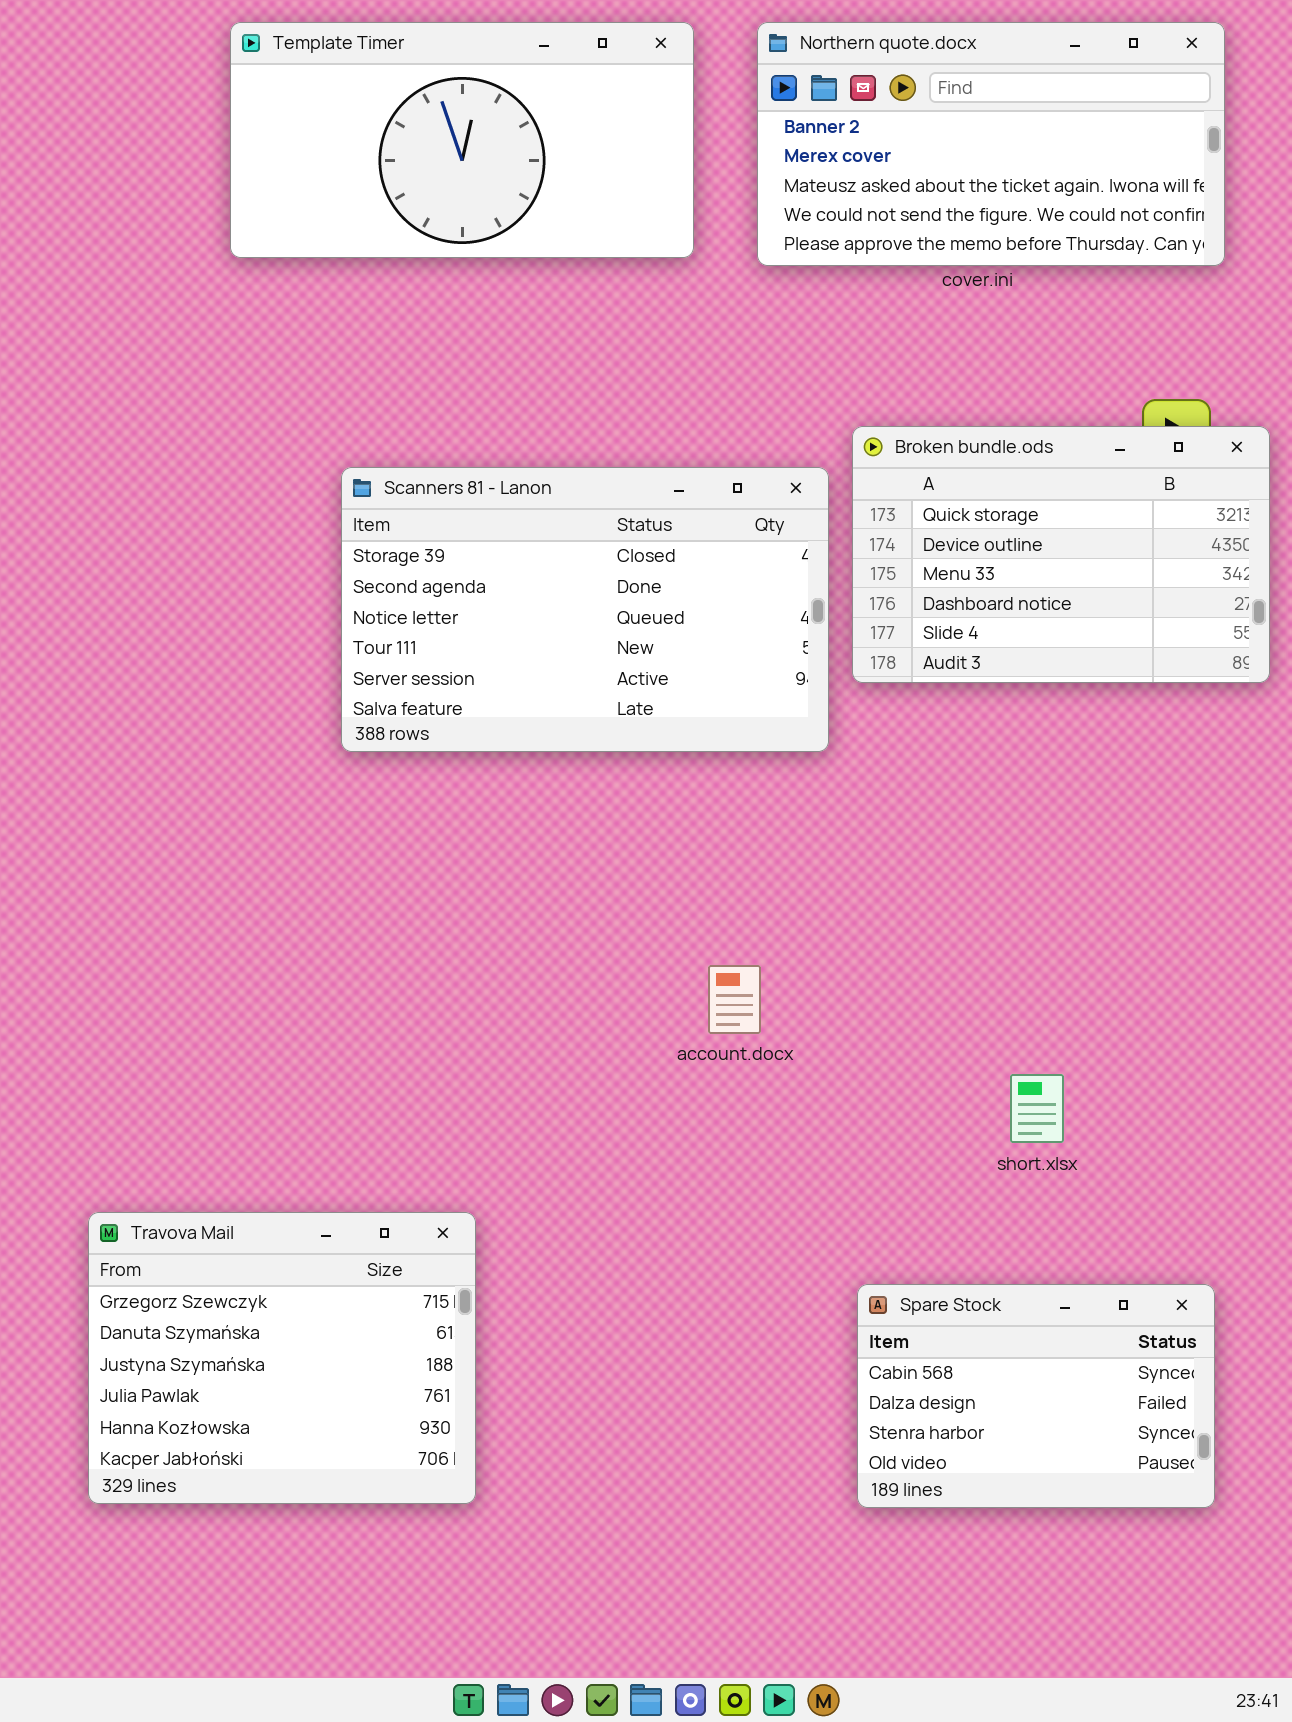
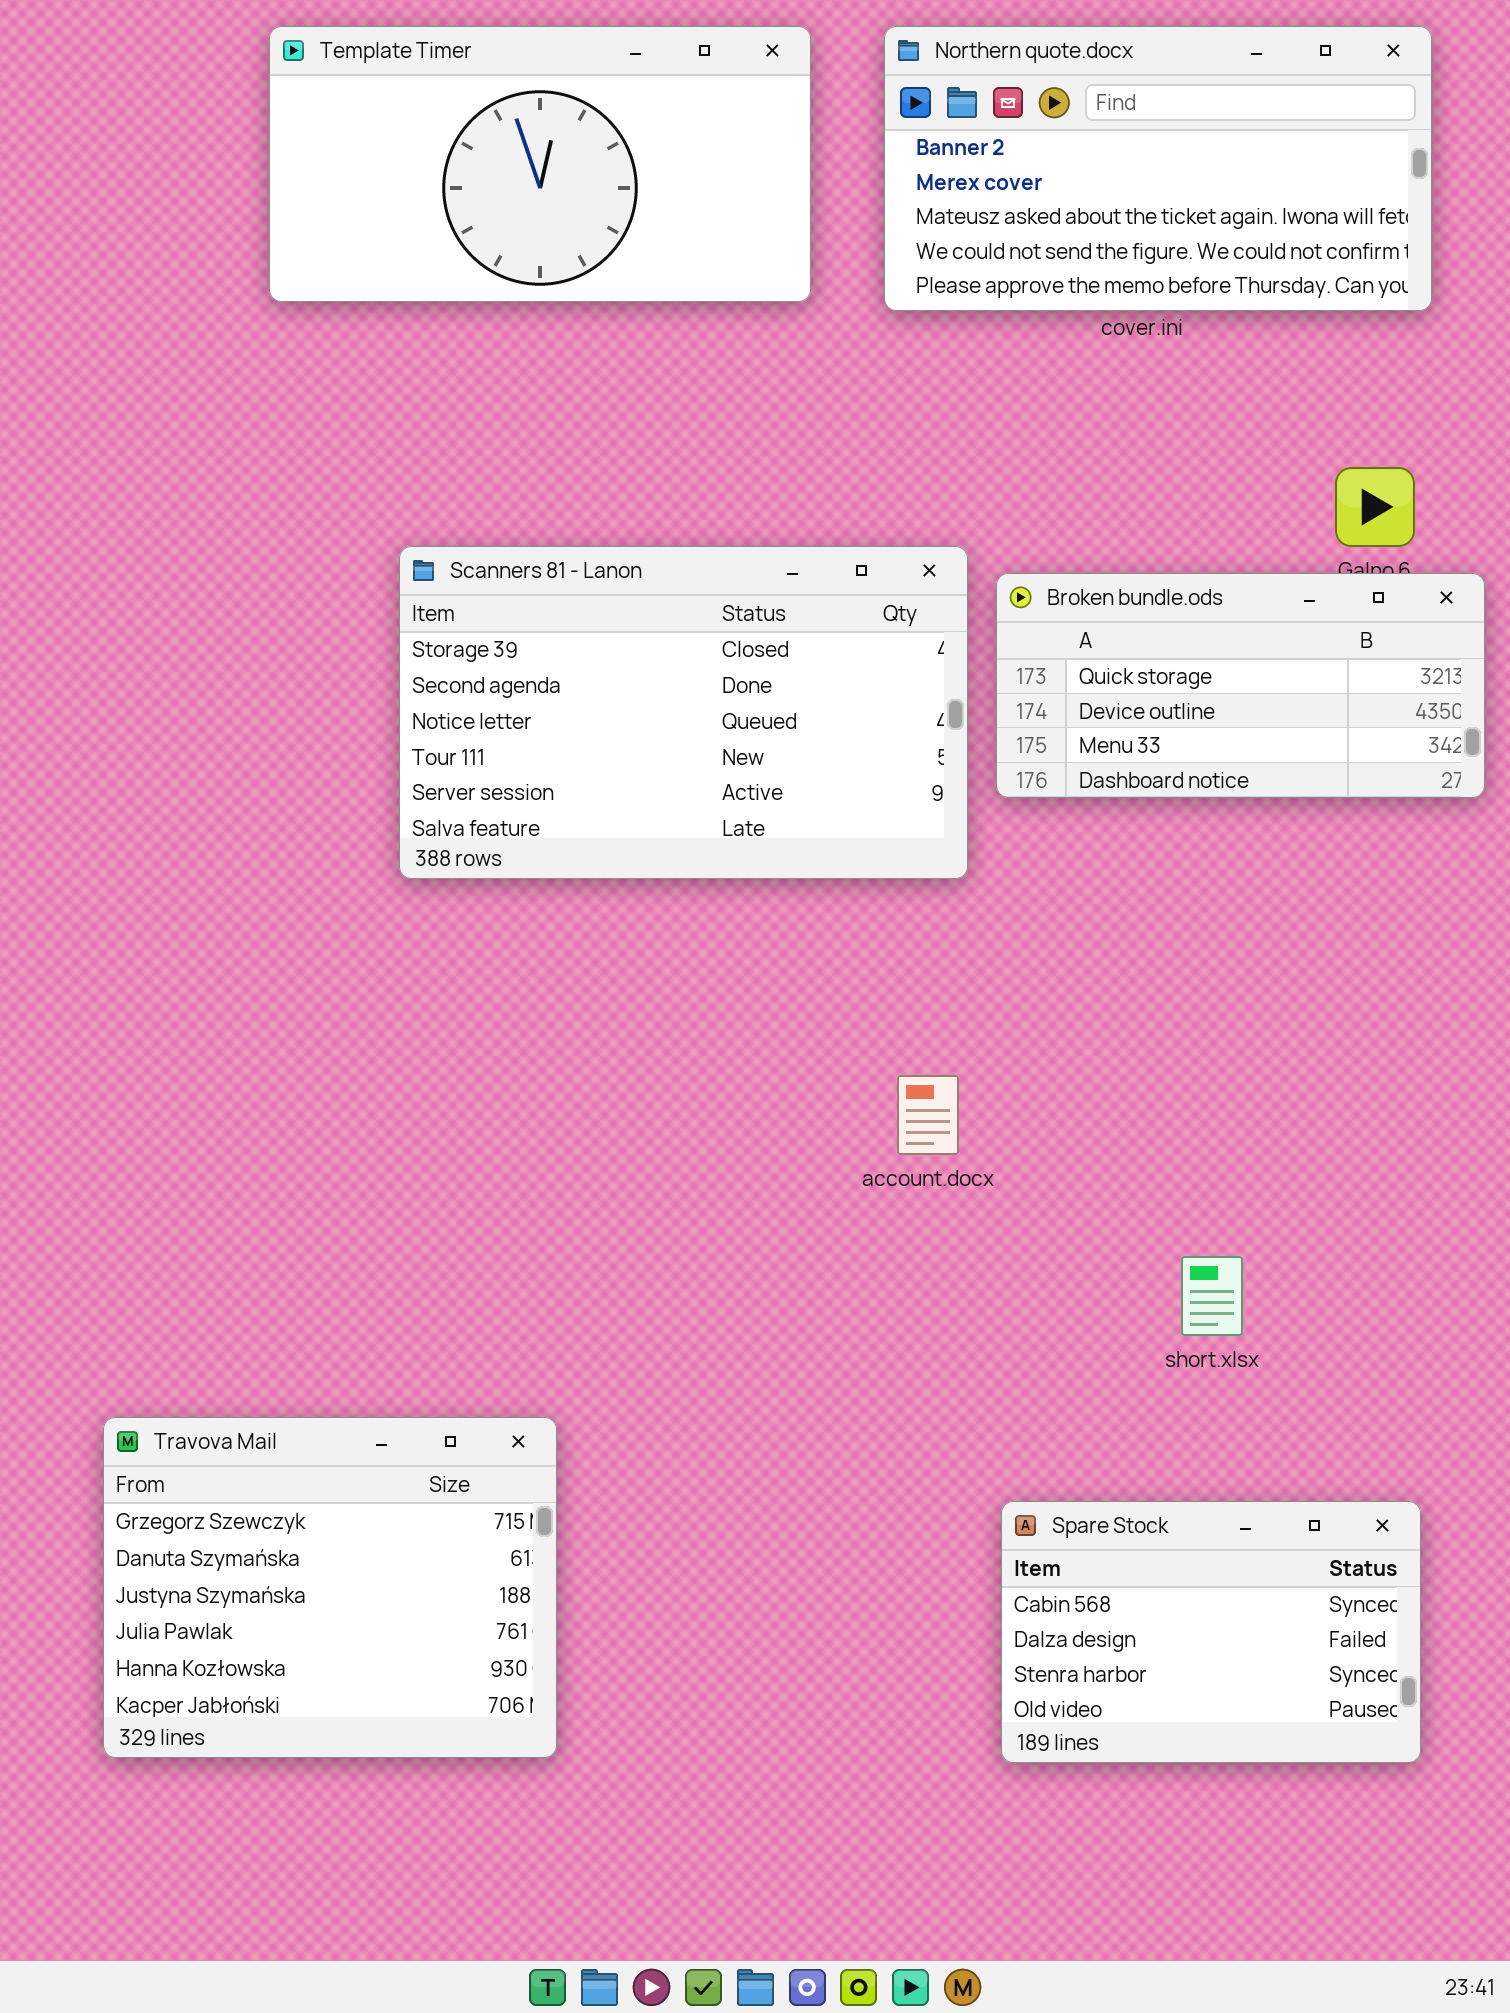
Broken bundle.ods: [852,426,1270,683] -> [996,573,1485,798], resized
account.docx: [708,965,761,1034] -> [897,1075,959,1155], moved

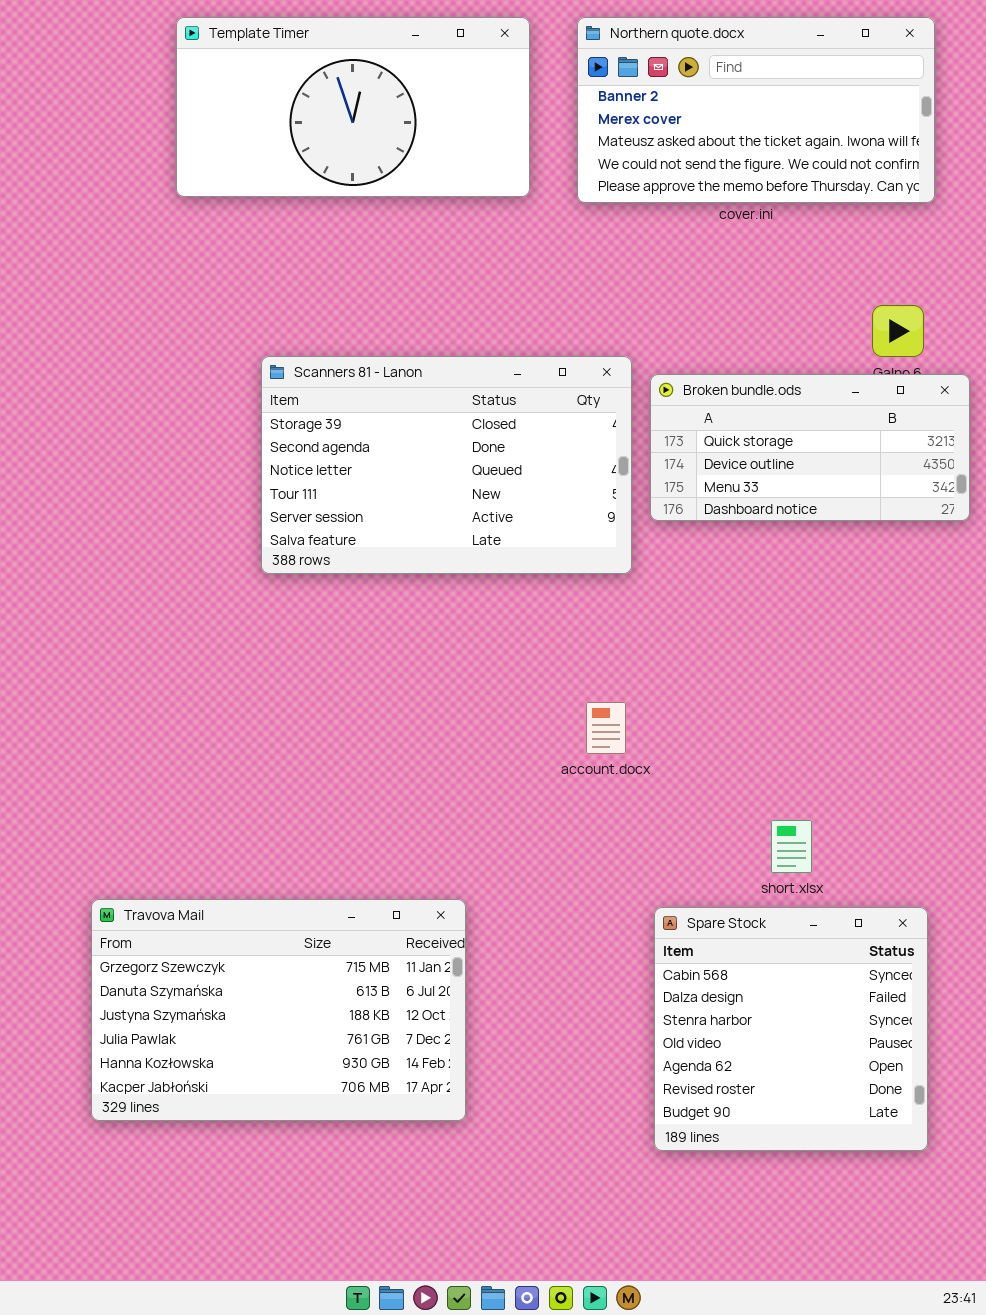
Travova Mail: [103,1417,557,1758] -> [91,899,466,1121], moved, resized
Spare Stock: [1001,1501,1421,1763] -> [654,907,928,1151], resized

